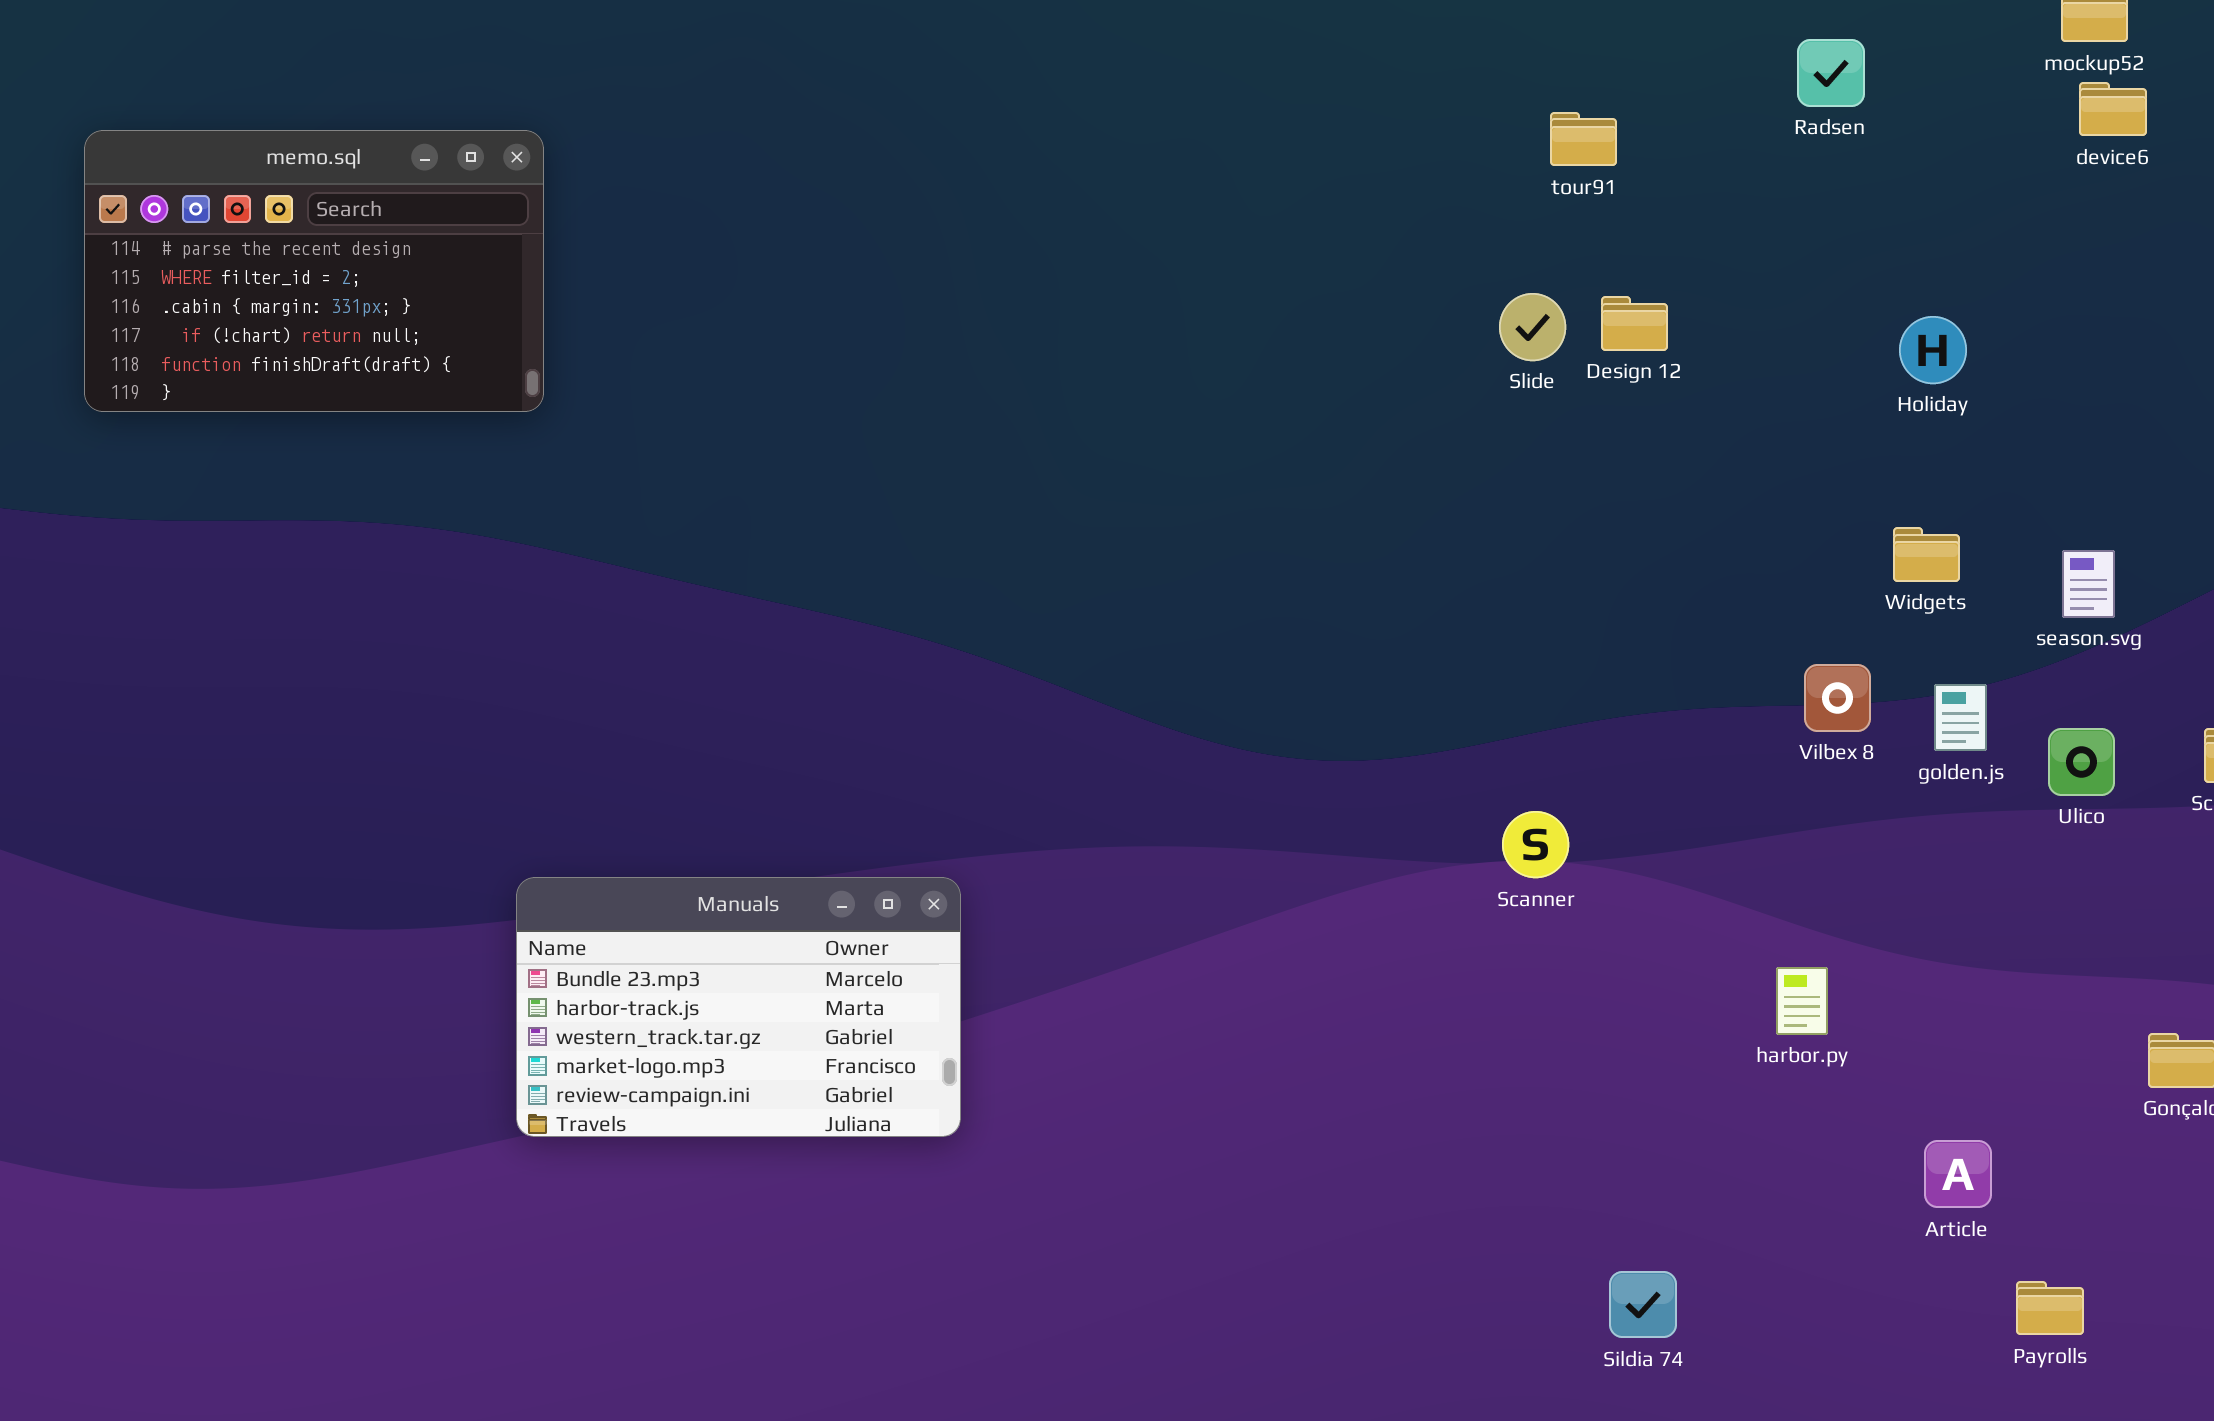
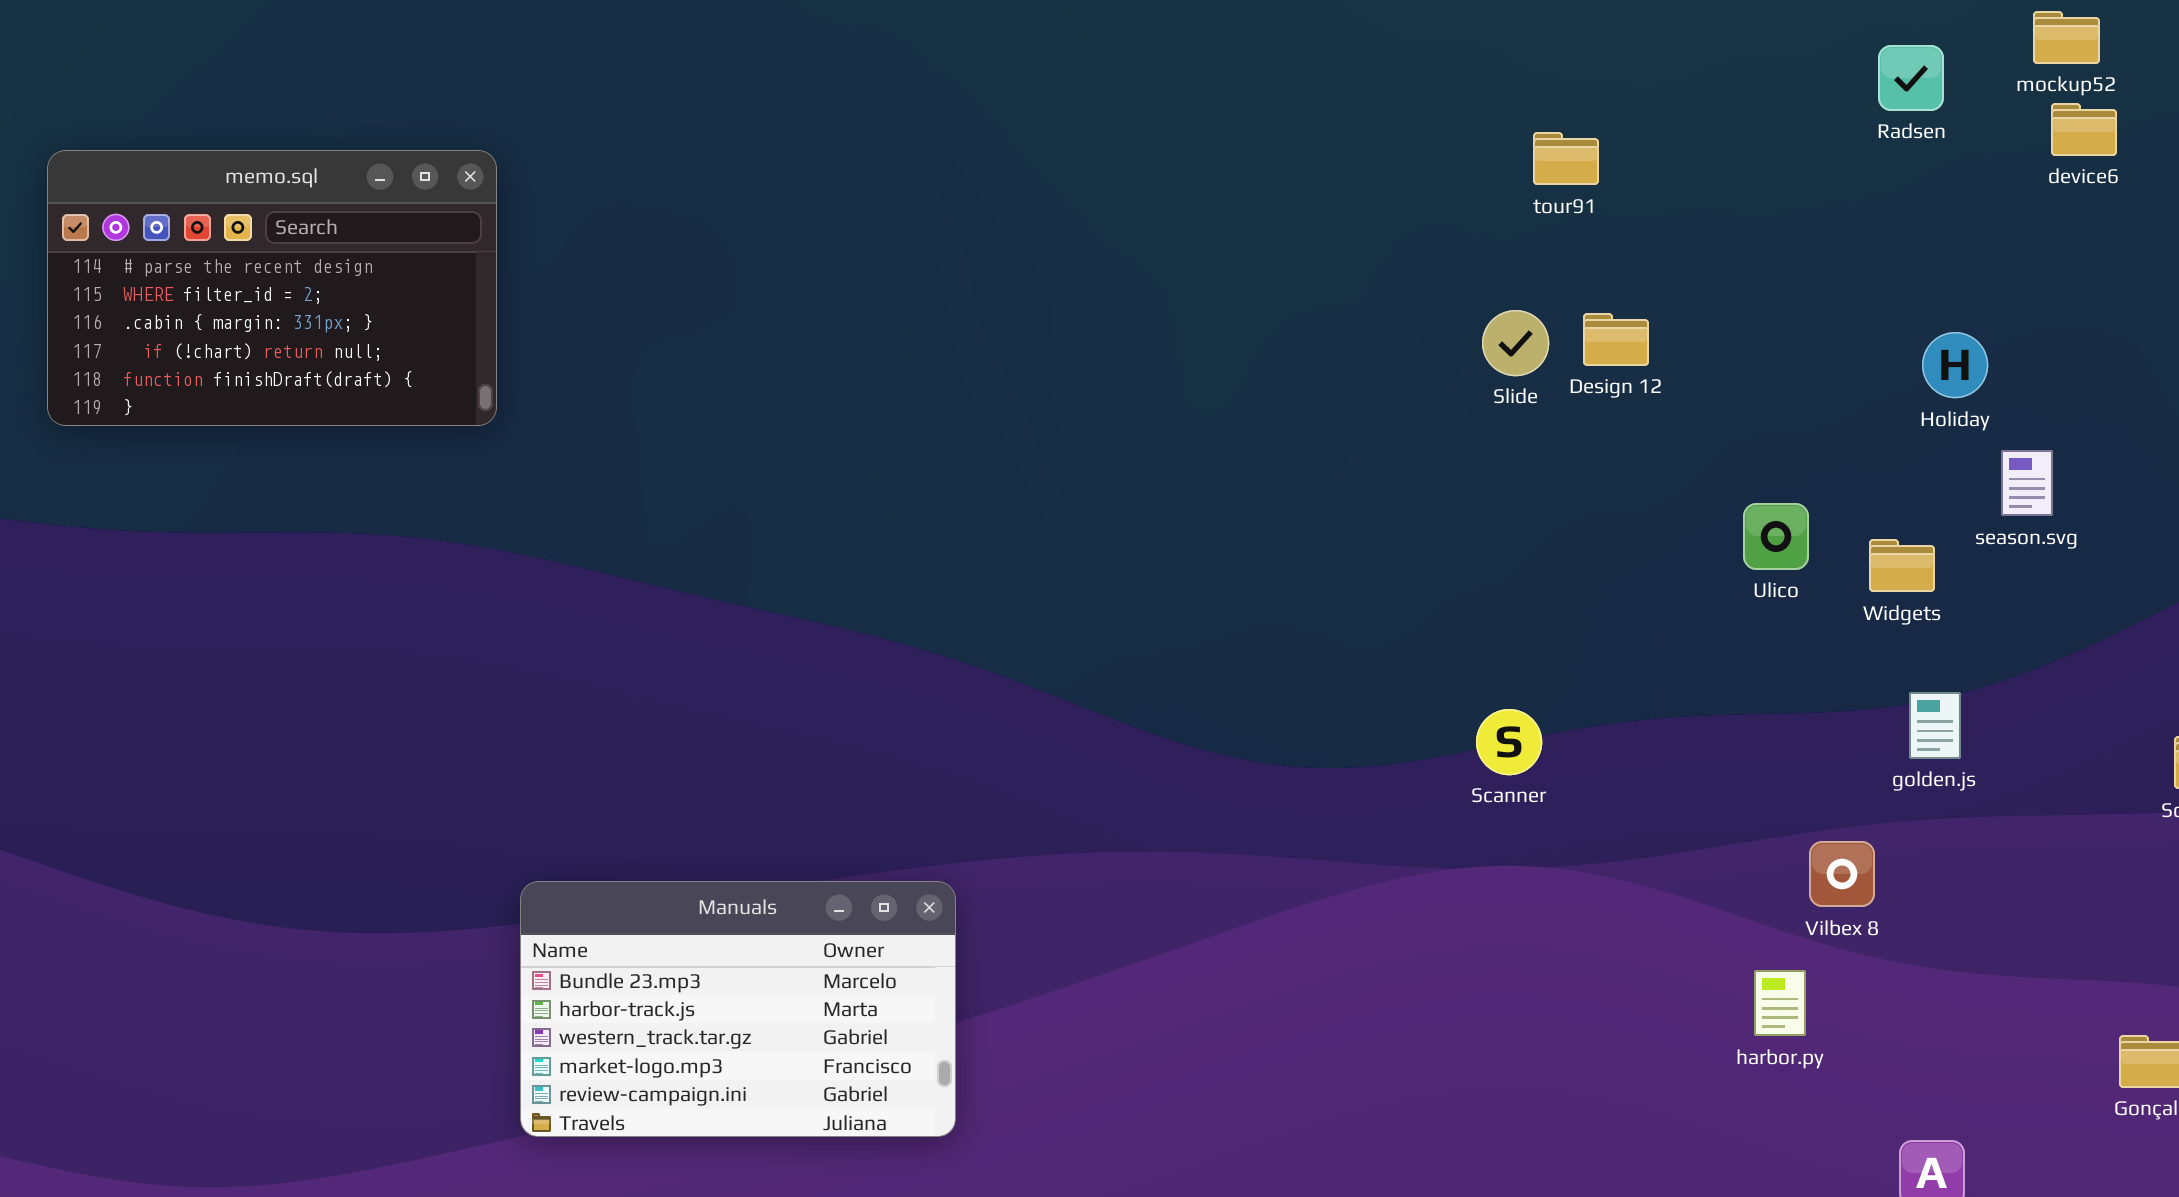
Radsen: [1797,39,1865,107] -> [1878,45,1944,111], moved
memo.sql: [84,130,544,412] -> [47,150,497,426], moved
Holiday: [1899,316,1967,384] -> [1922,332,1988,398], moved
season.svg: [2062,550,2115,618] -> [2001,450,2053,516], moved
Vilbex 8: [1804,664,1871,732] -> [1809,841,1875,907], moved
Ulico: [2048,728,2115,796] -> [1743,503,1809,570], moved
Scanner: [1502,811,1569,878] -> [1476,709,1542,775], moved

